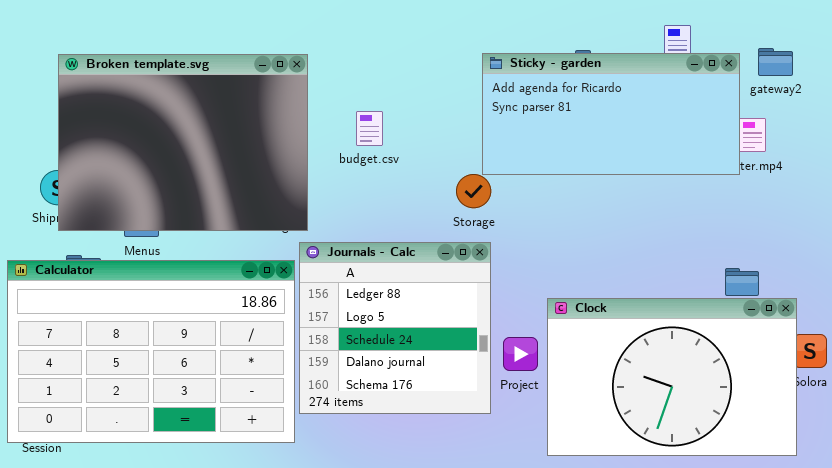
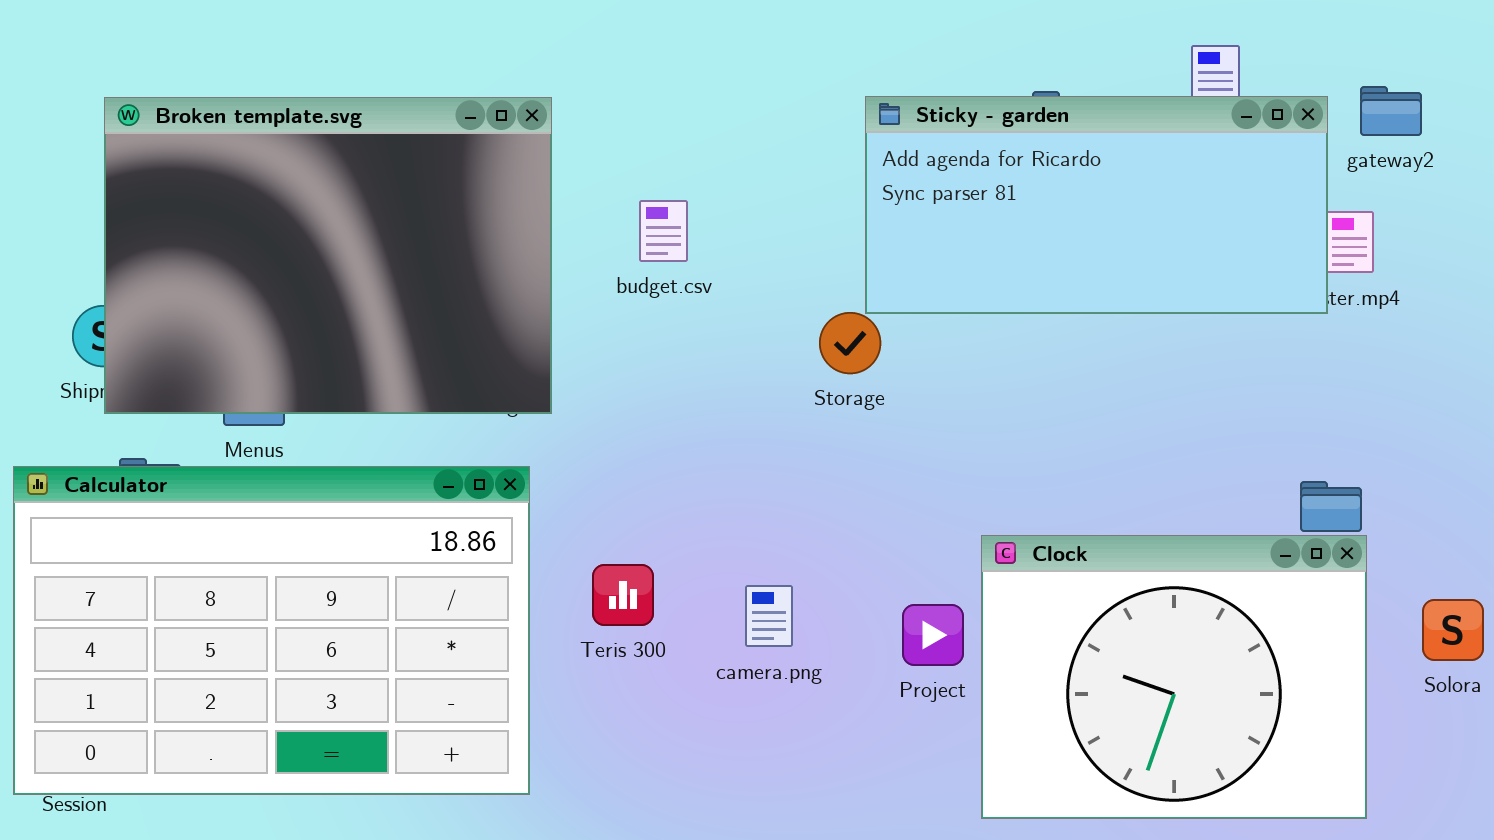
Journals - Calc: [299,242,491,414] -> none, closed
Clock: [547,298,797,456] -> [981,535,1367,819], resized

